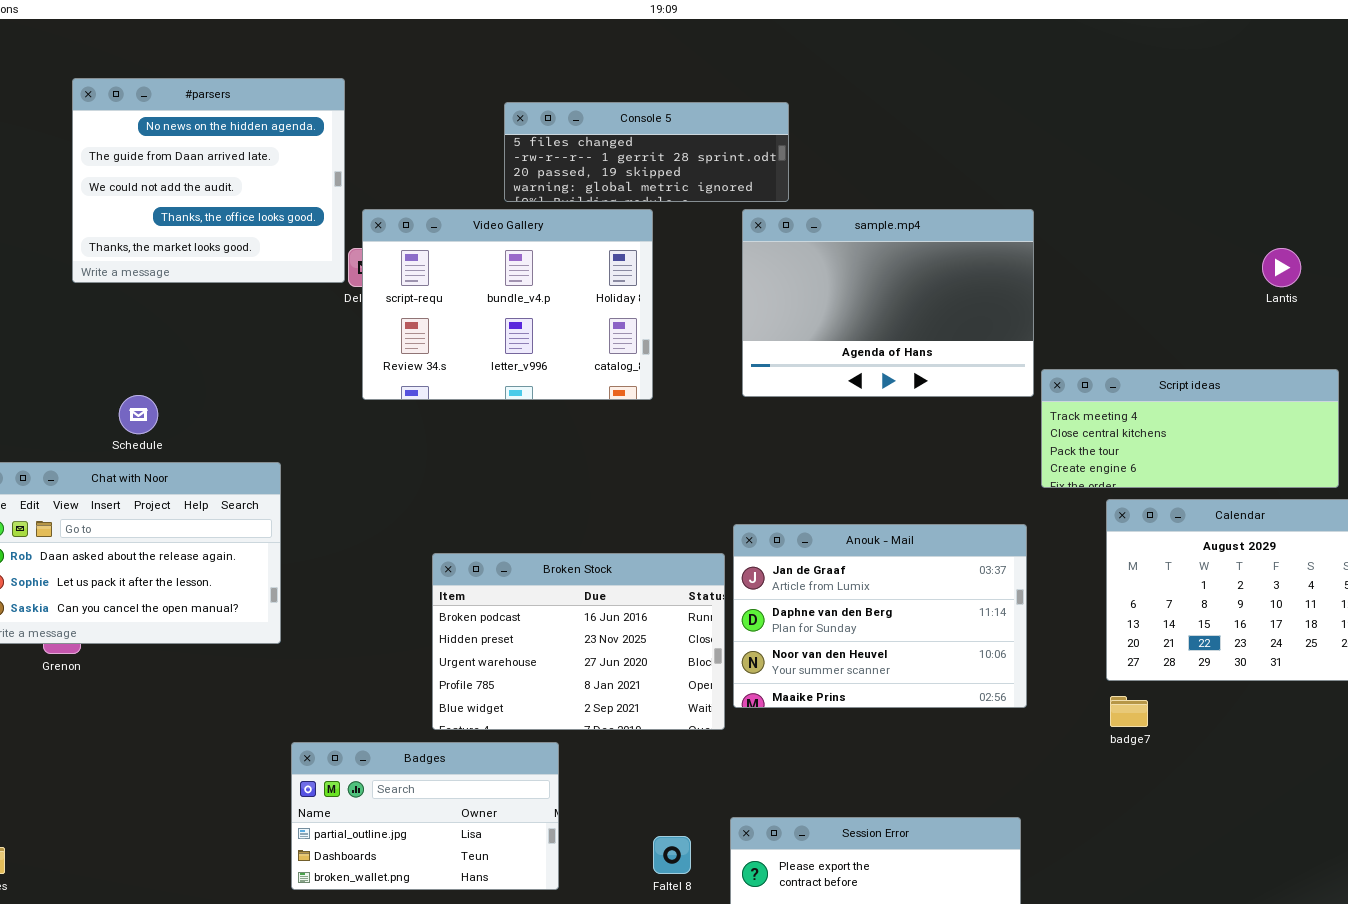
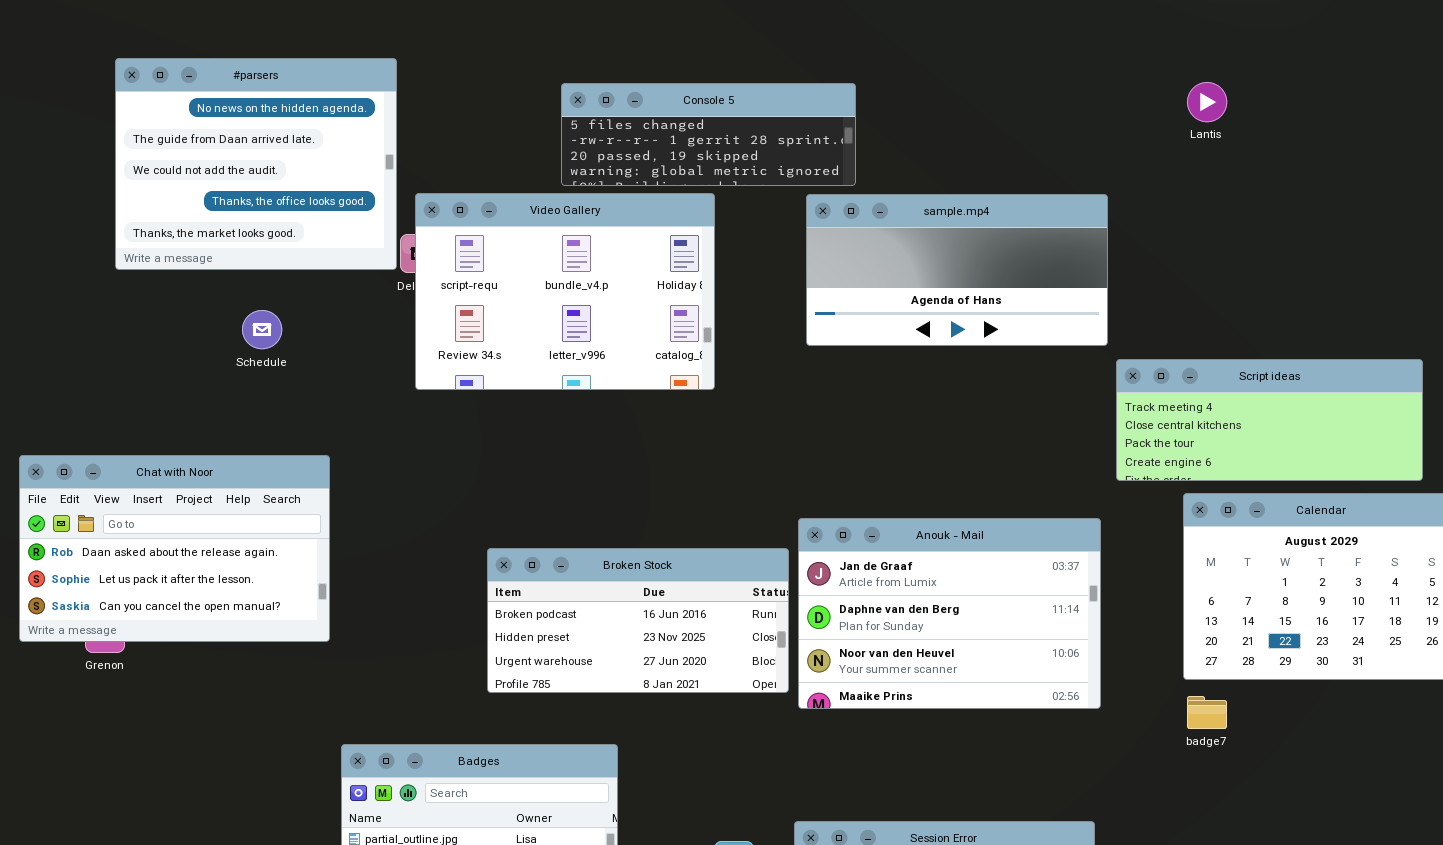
sample.mp4: [742,209,1034,397] -> [806,194,1108,346], resized
Lantis: [1262,248,1301,287] -> [1187,82,1227,122], moved
Schedule: [119,395,158,434] -> [242,310,282,349], moved
Broken Stock: [432,553,725,730] -> [487,548,789,693], resized

